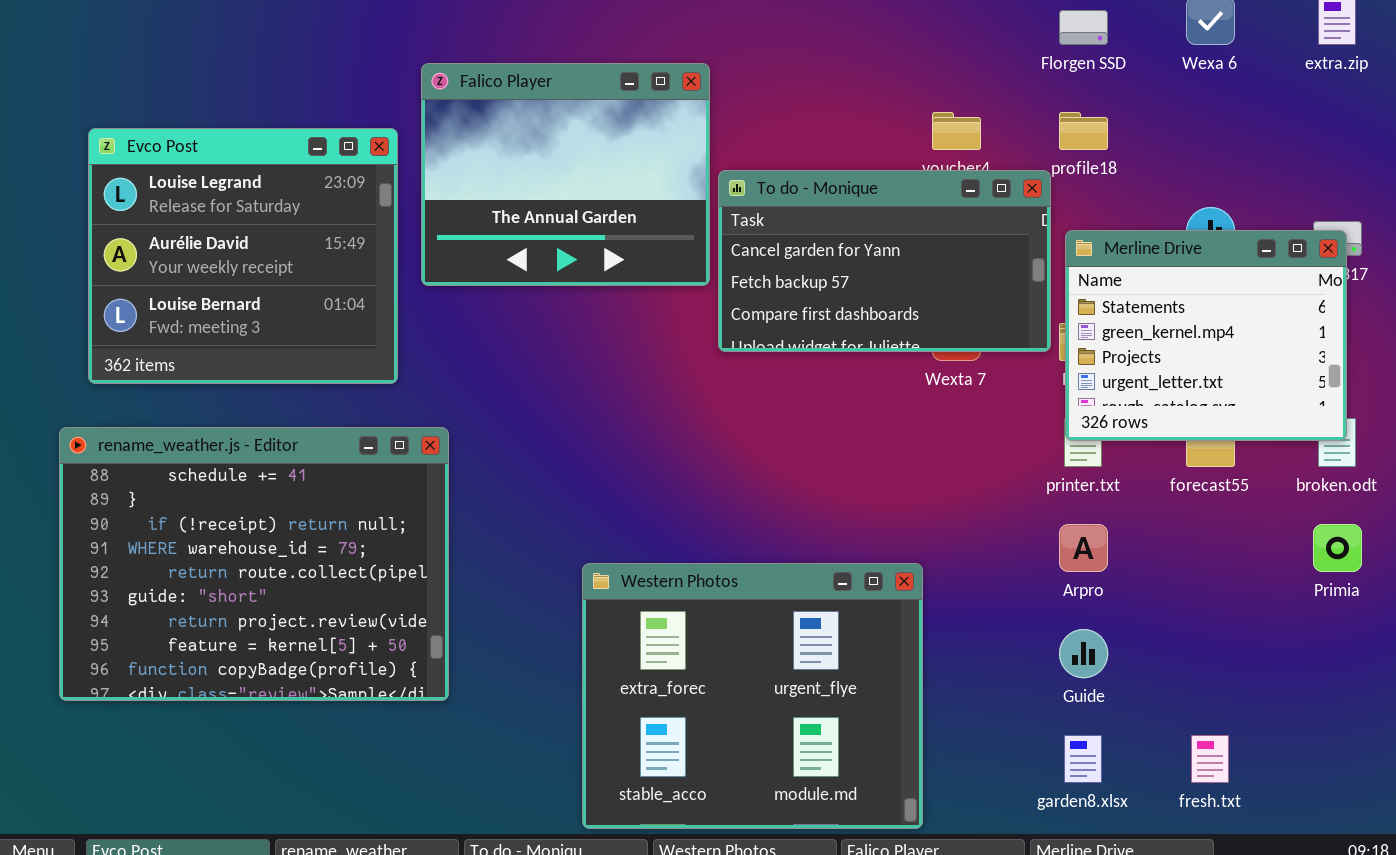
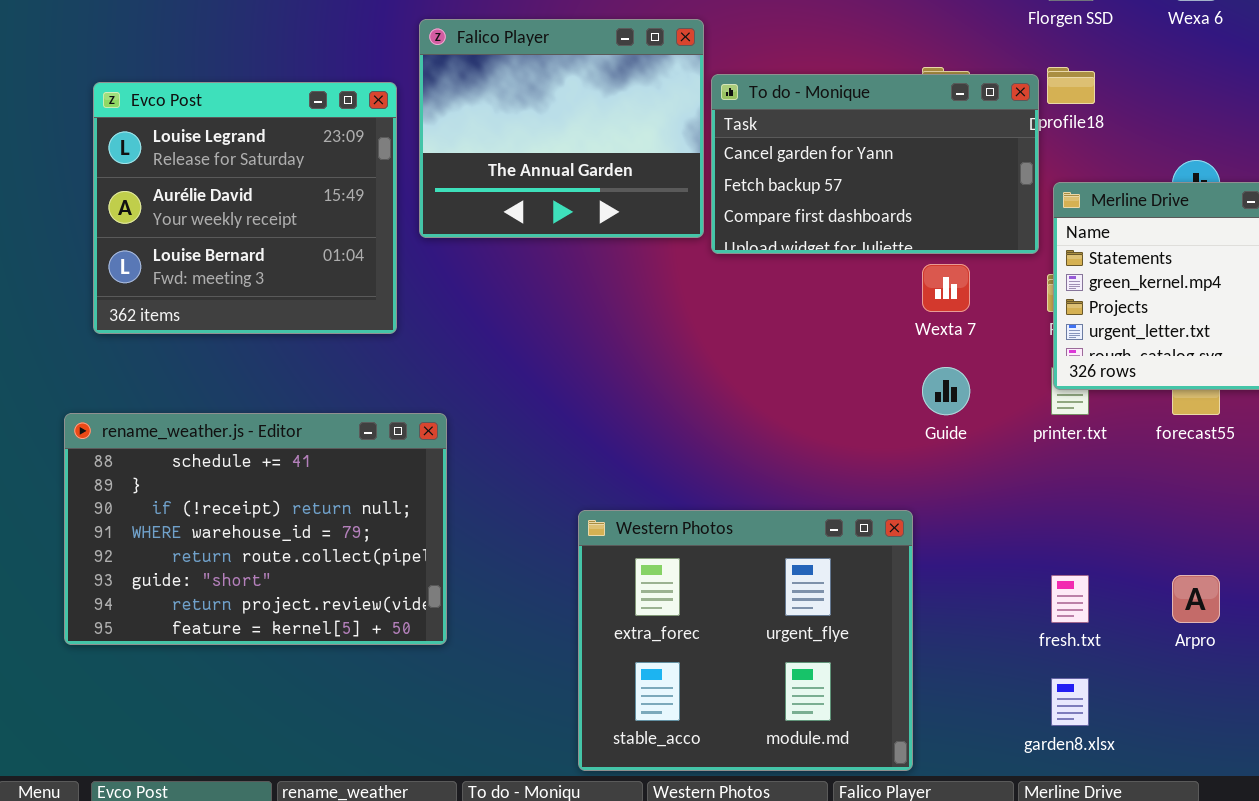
To do - Monique: [718,170,1051,352] -> [711,74,1039,254], moved
rename_weather.js - Editor: [59,427,449,701] -> [64,413,447,645], resized
Arpro: [1059,524,1108,572] -> [1172,575,1220,623], moved
Guide: [1059,629,1108,678] -> [922,367,970,415], moved
fresh.txt: [1191,735,1229,783] -> [1051,575,1089,623], moved

